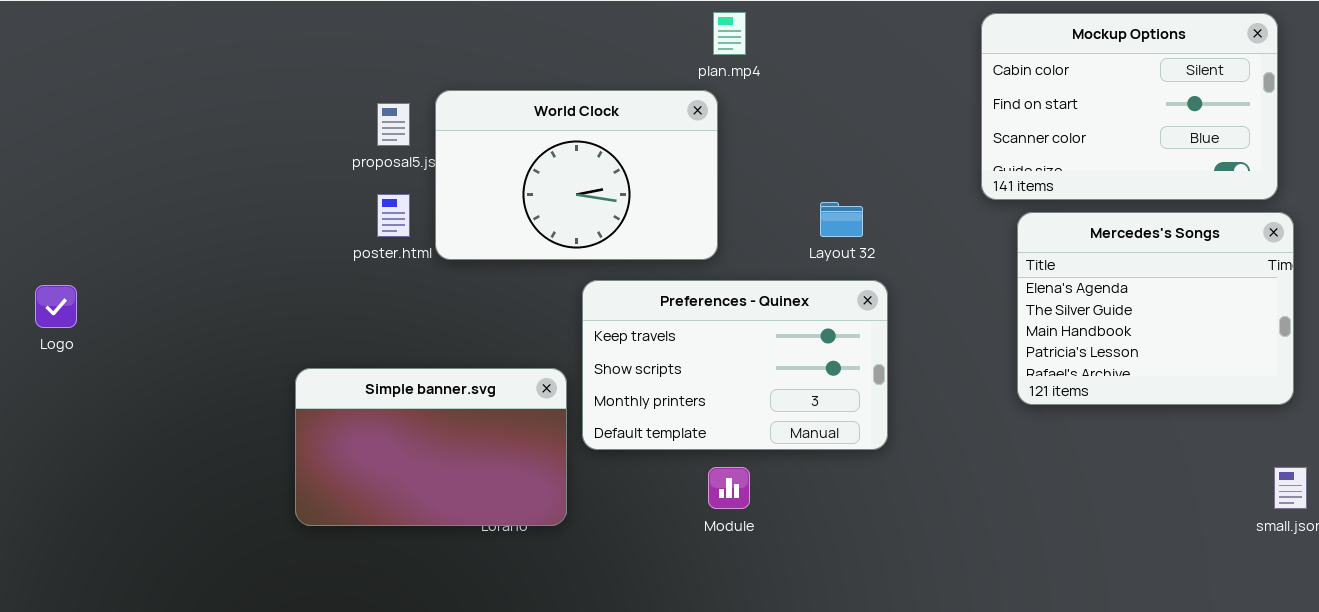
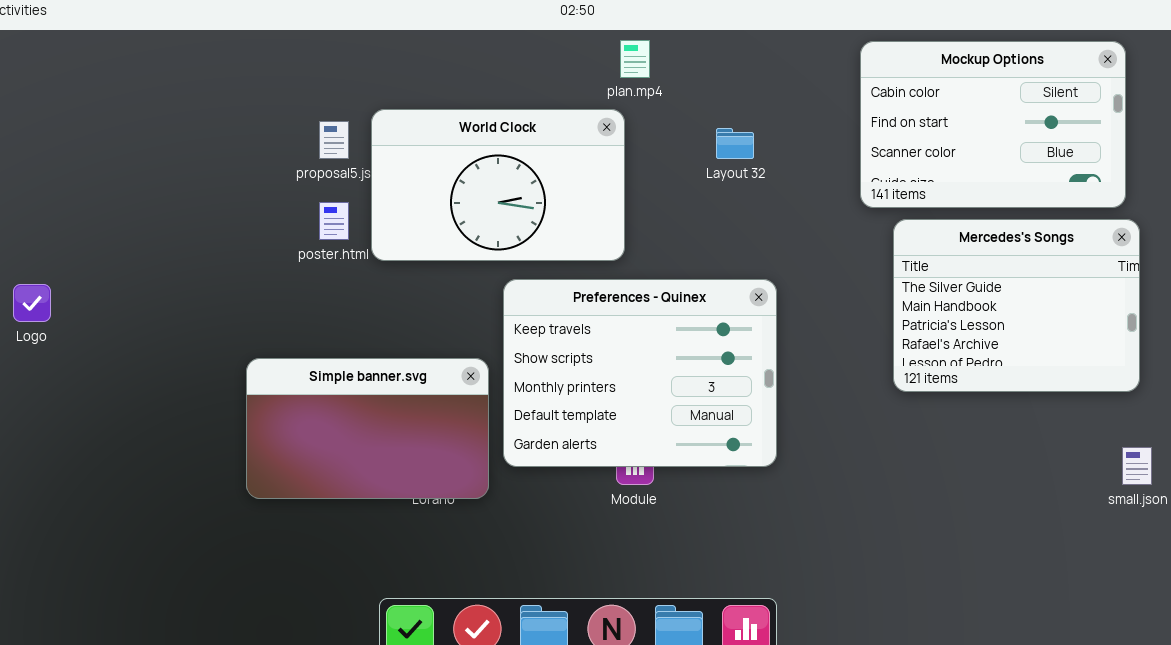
Layout 32: [820,202,863,237] -> [716,128,754,159], moved
Mercedes's Songs: [1017,212,1294,405] -> [893,219,1140,392], scrolled down 1 row
Preferences - Quinex: [582,280,888,450] -> [503,279,777,467], resized

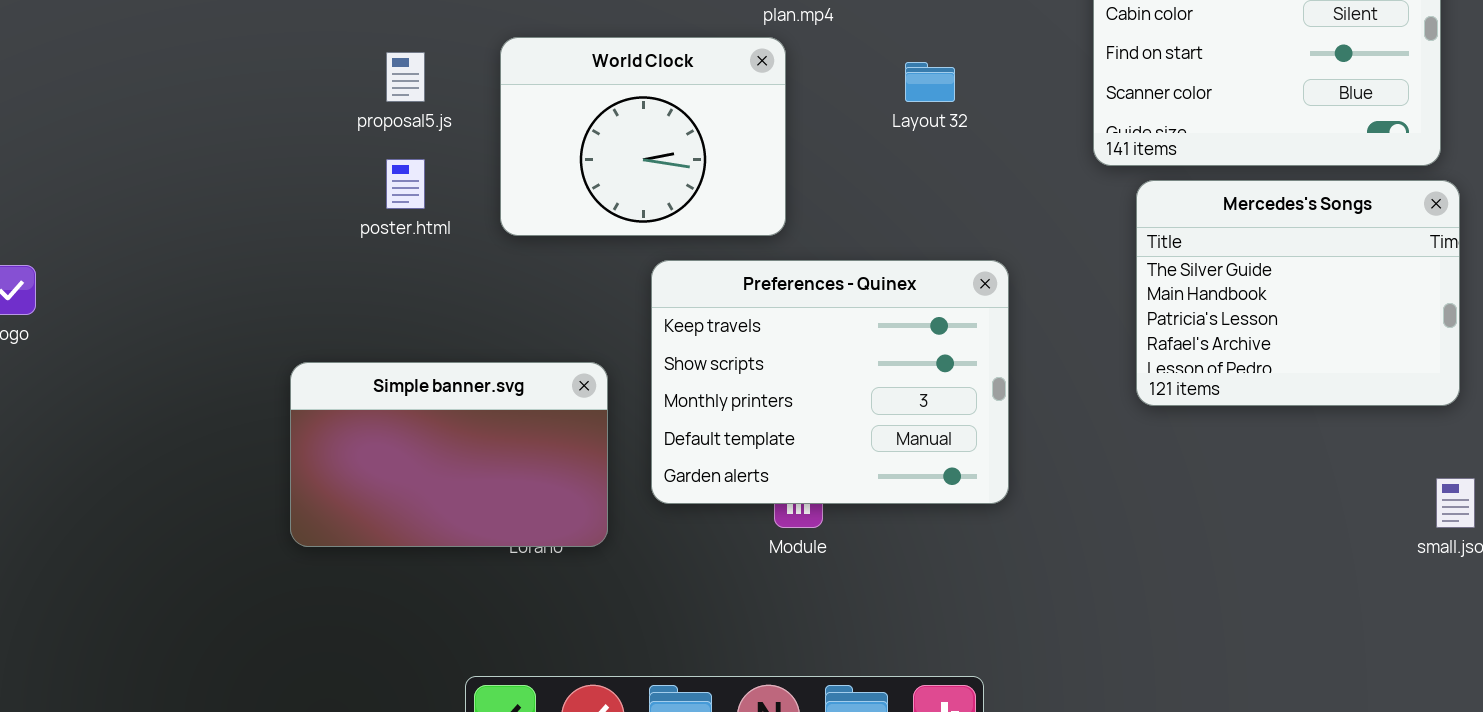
World Clock: [371,109,625,261] -> [500,37,786,236], resized
Preferences - Quinex: [503,279,777,467] -> [651,260,1009,504], moved

